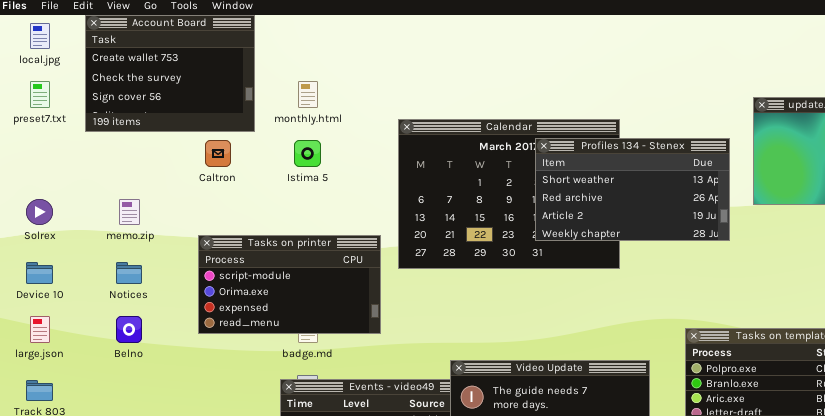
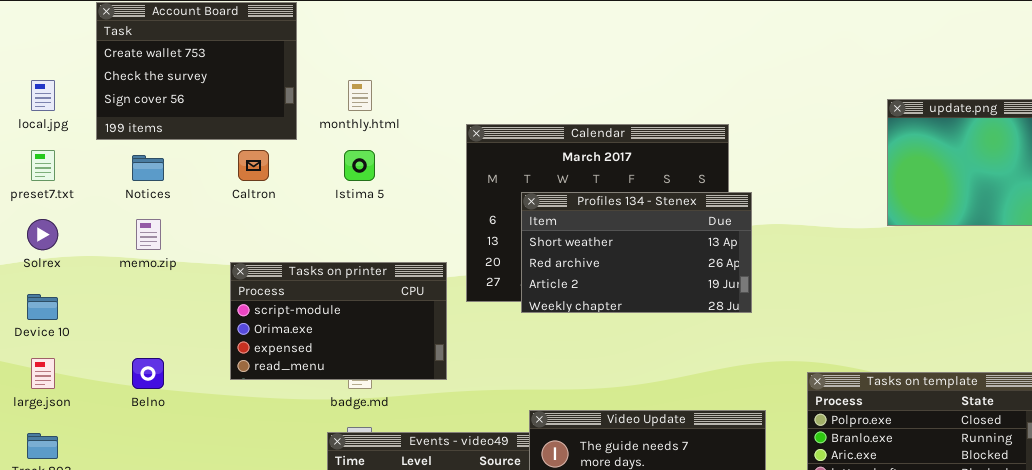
local.jpg: [30,23,50,49] -> [31,80,55,111], moved
preset7.txt: [30,81,50,108] -> [31,150,55,181], moved
Profiles 134 - Stenex: [535,138,730,241] -> [521,192,752,313], moved
Notices: [116,262,142,284] -> [132,155,164,181], moved

